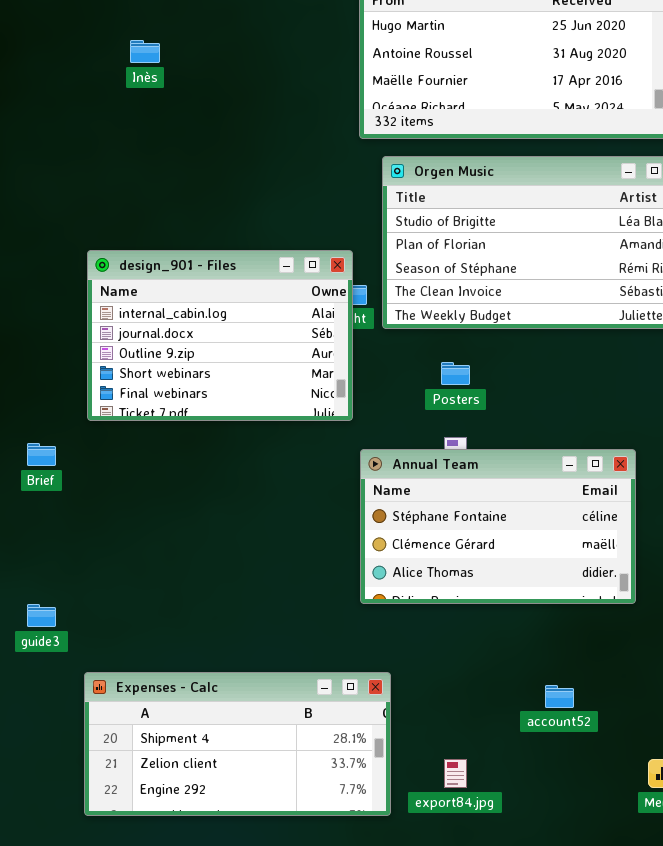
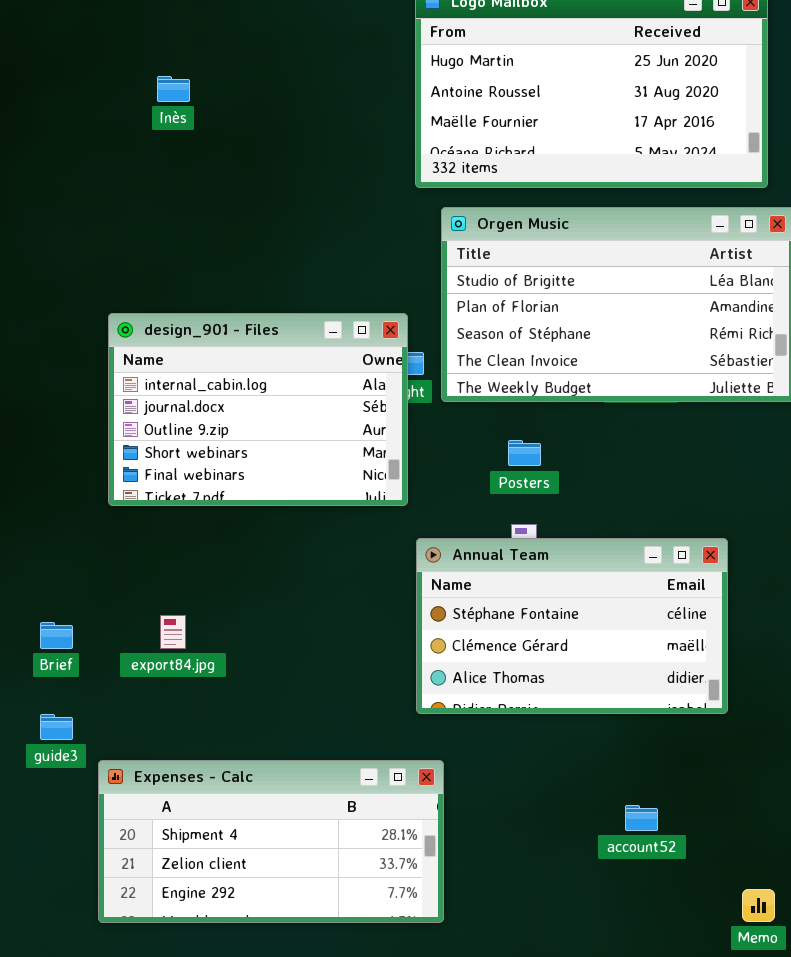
Brief: [27,443,56,466] -> [40,622,73,649], moved
Expenses - Calc: [84,672,391,816] -> [98,760,444,923], moved
export84.jpg: [444,759,467,788] -> [160,615,186,649], moved

